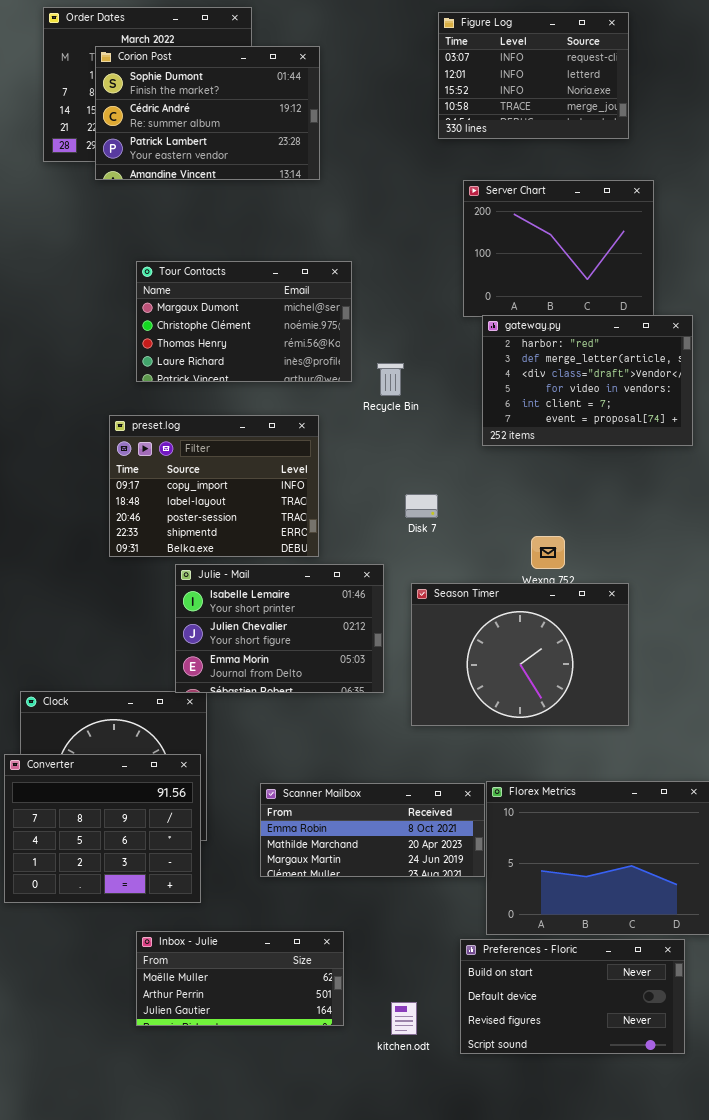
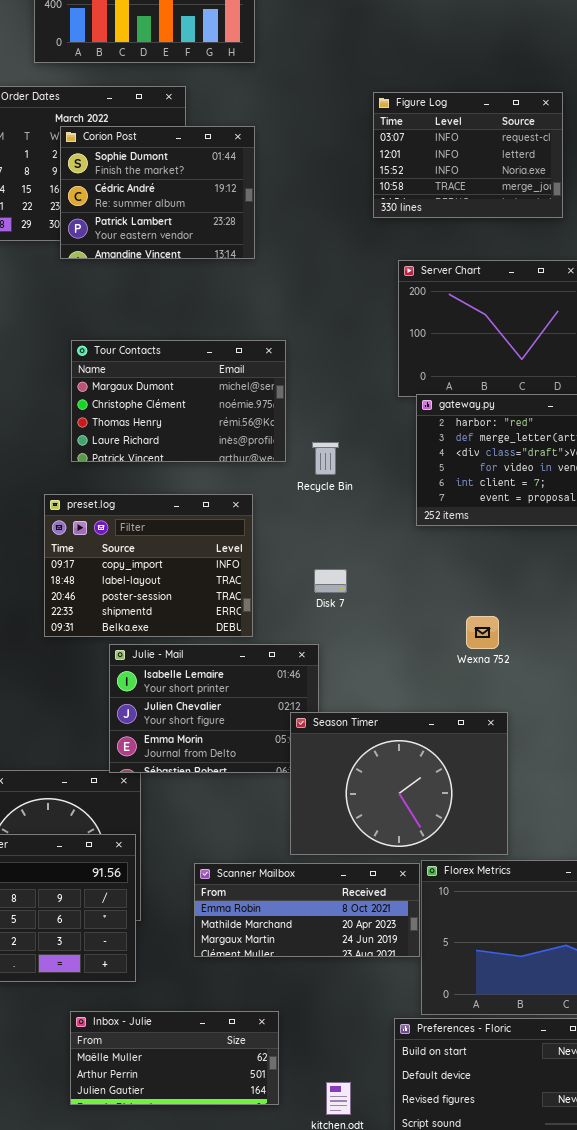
Corion Post: [95,46,320,180] -> [60,126,255,259], resized
Disk 7: [405,494,438,518] -> [314,569,347,593], moved
Season Timer: [411,583,629,726] -> [290,712,508,855], moved

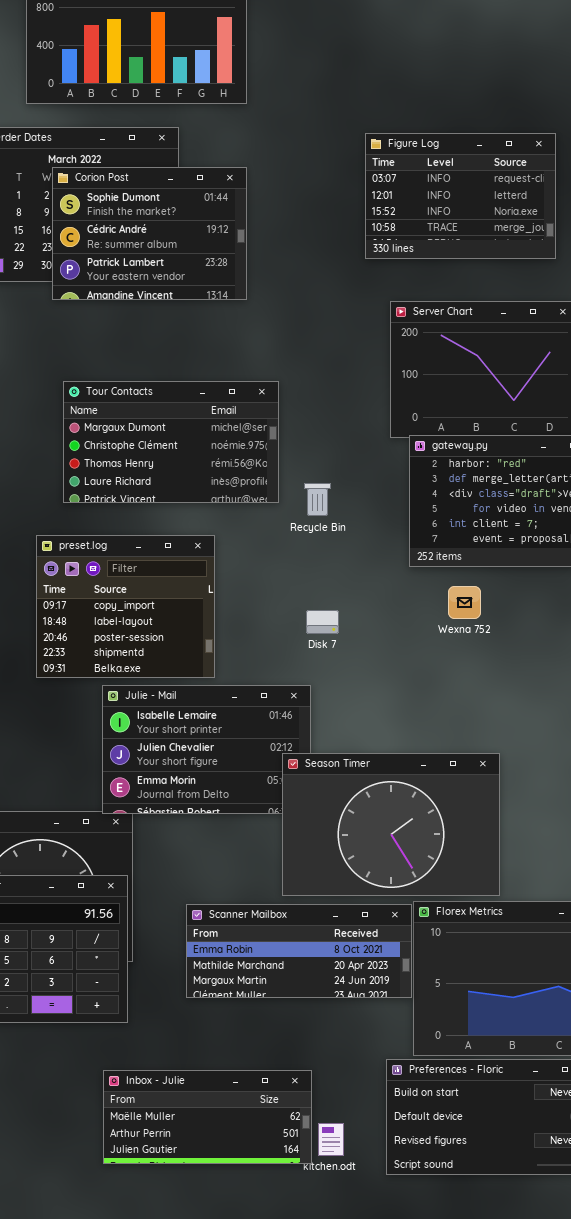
preset.log: [44,494,253,637] -> [36,535,215,678], resized
Wexna 752: [466,616,499,649] -> [448,586,481,619], moved
Inbox - Julie: [70,1011,279,1105] -> [103,1070,312,1164], moved

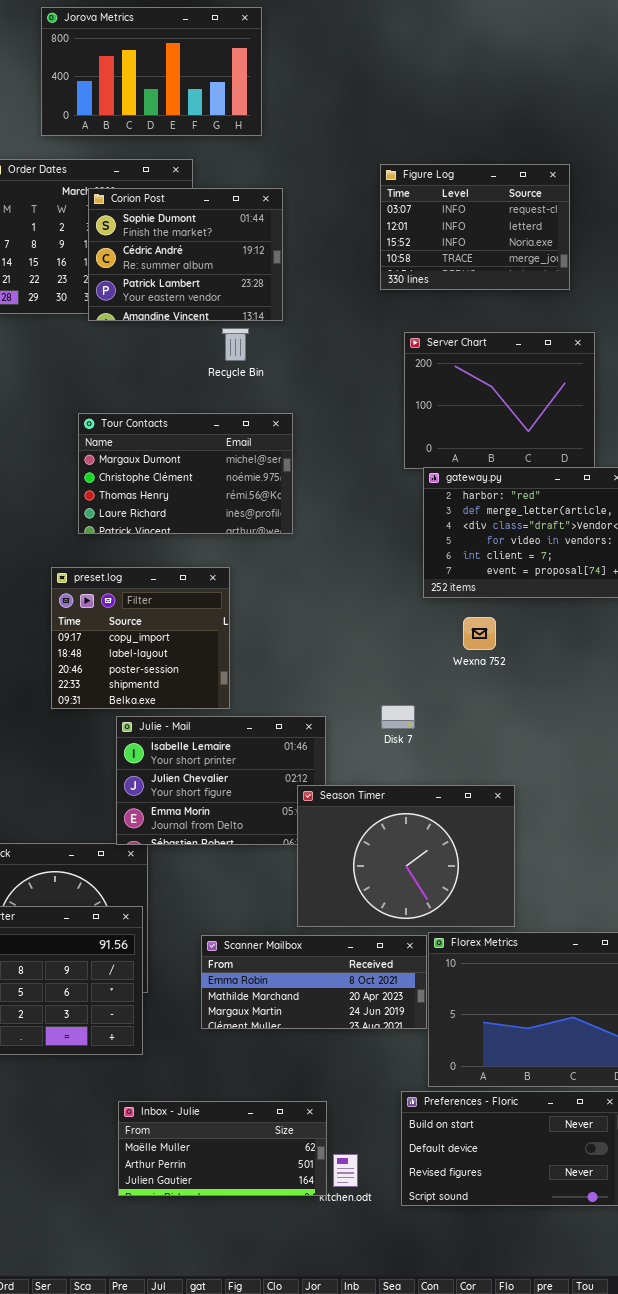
Corion Post: [52,167,247,300] -> [88,188,283,321], moved
Recycle Bin: [304,483,331,516] -> [222,328,249,361], moved
Disk 7: [306,610,339,634] -> [381,705,415,729], moved

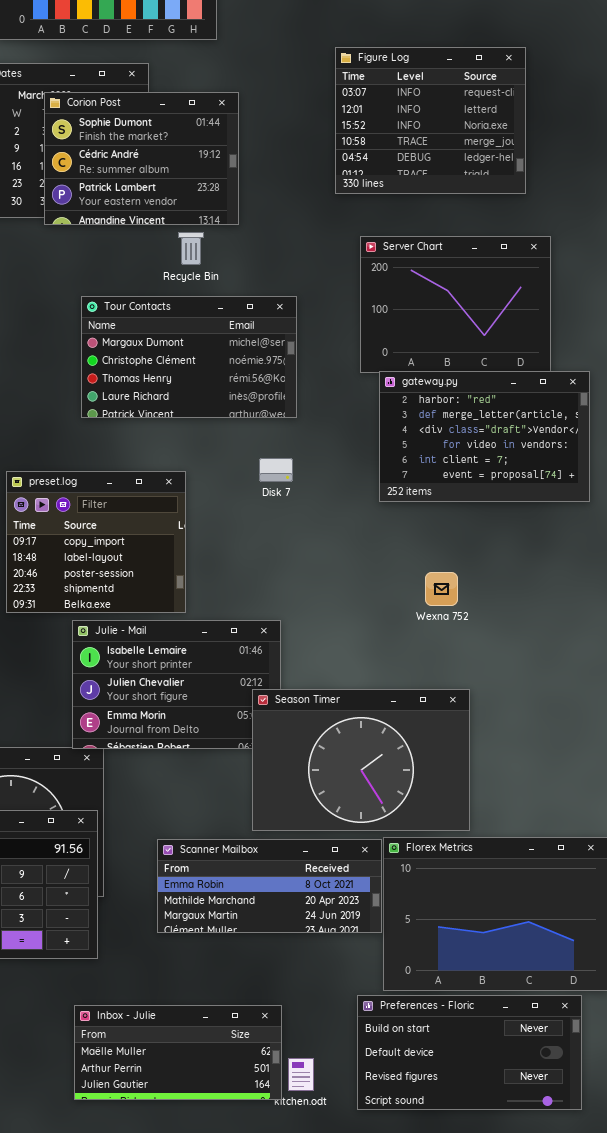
Figure Log: [380,164,570,290] -> [335,47,526,194], resized
Tour Contacts: [78,413,293,534] -> [81,296,297,418], moved
Wexna 752: [463,617,496,650] -> [425,572,458,606], moved
Disk 7: [381,705,415,729] -> [259,458,293,482], moved

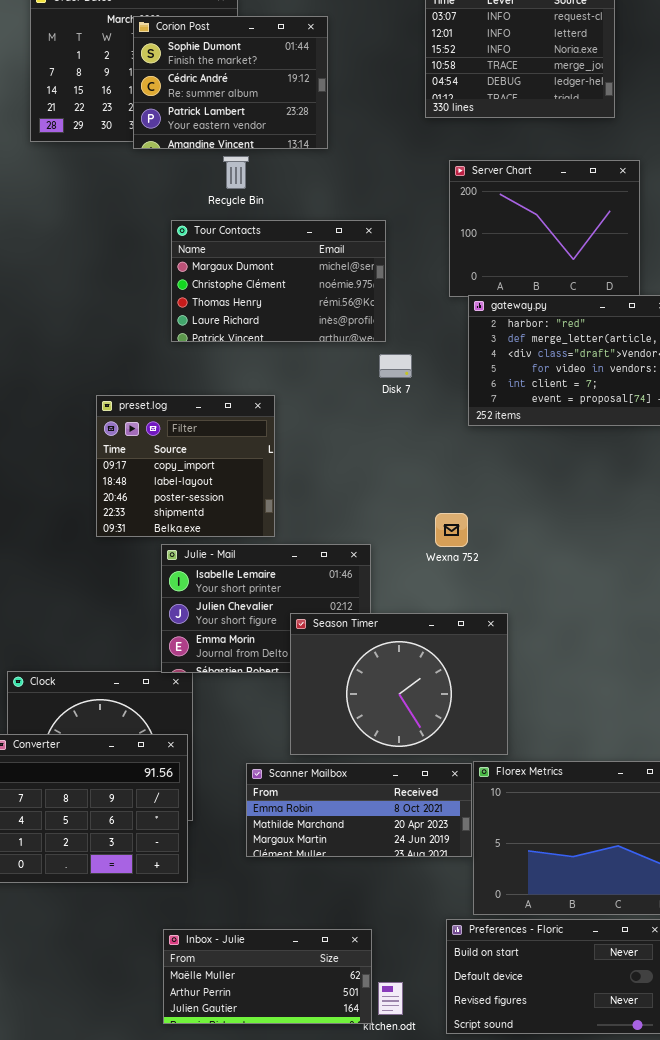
Recycle Bin: [178,232,204,265] -> [223,156,249,189], moved
Disk 7: [259,458,293,482] -> [379,354,412,378], moved
Wexna 752: [425,572,458,606] -> [435,513,468,547], moved
Season Timer: [252,689,470,831] -> [290,613,508,755], moved

